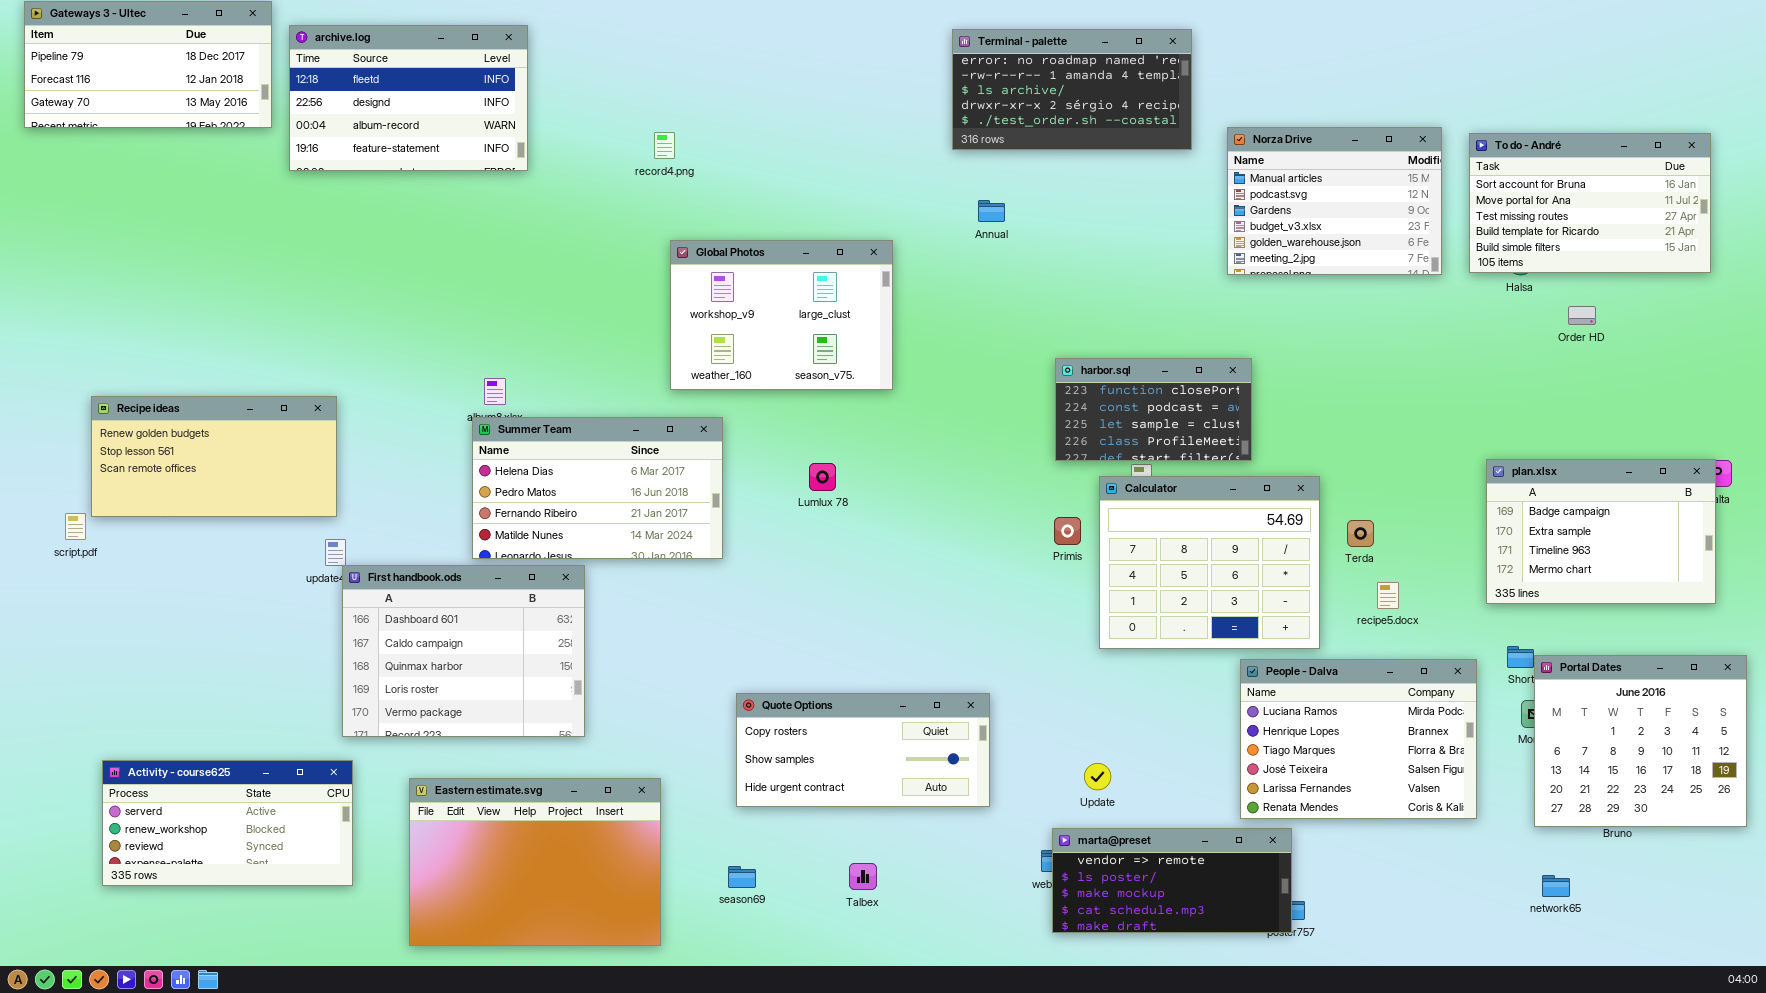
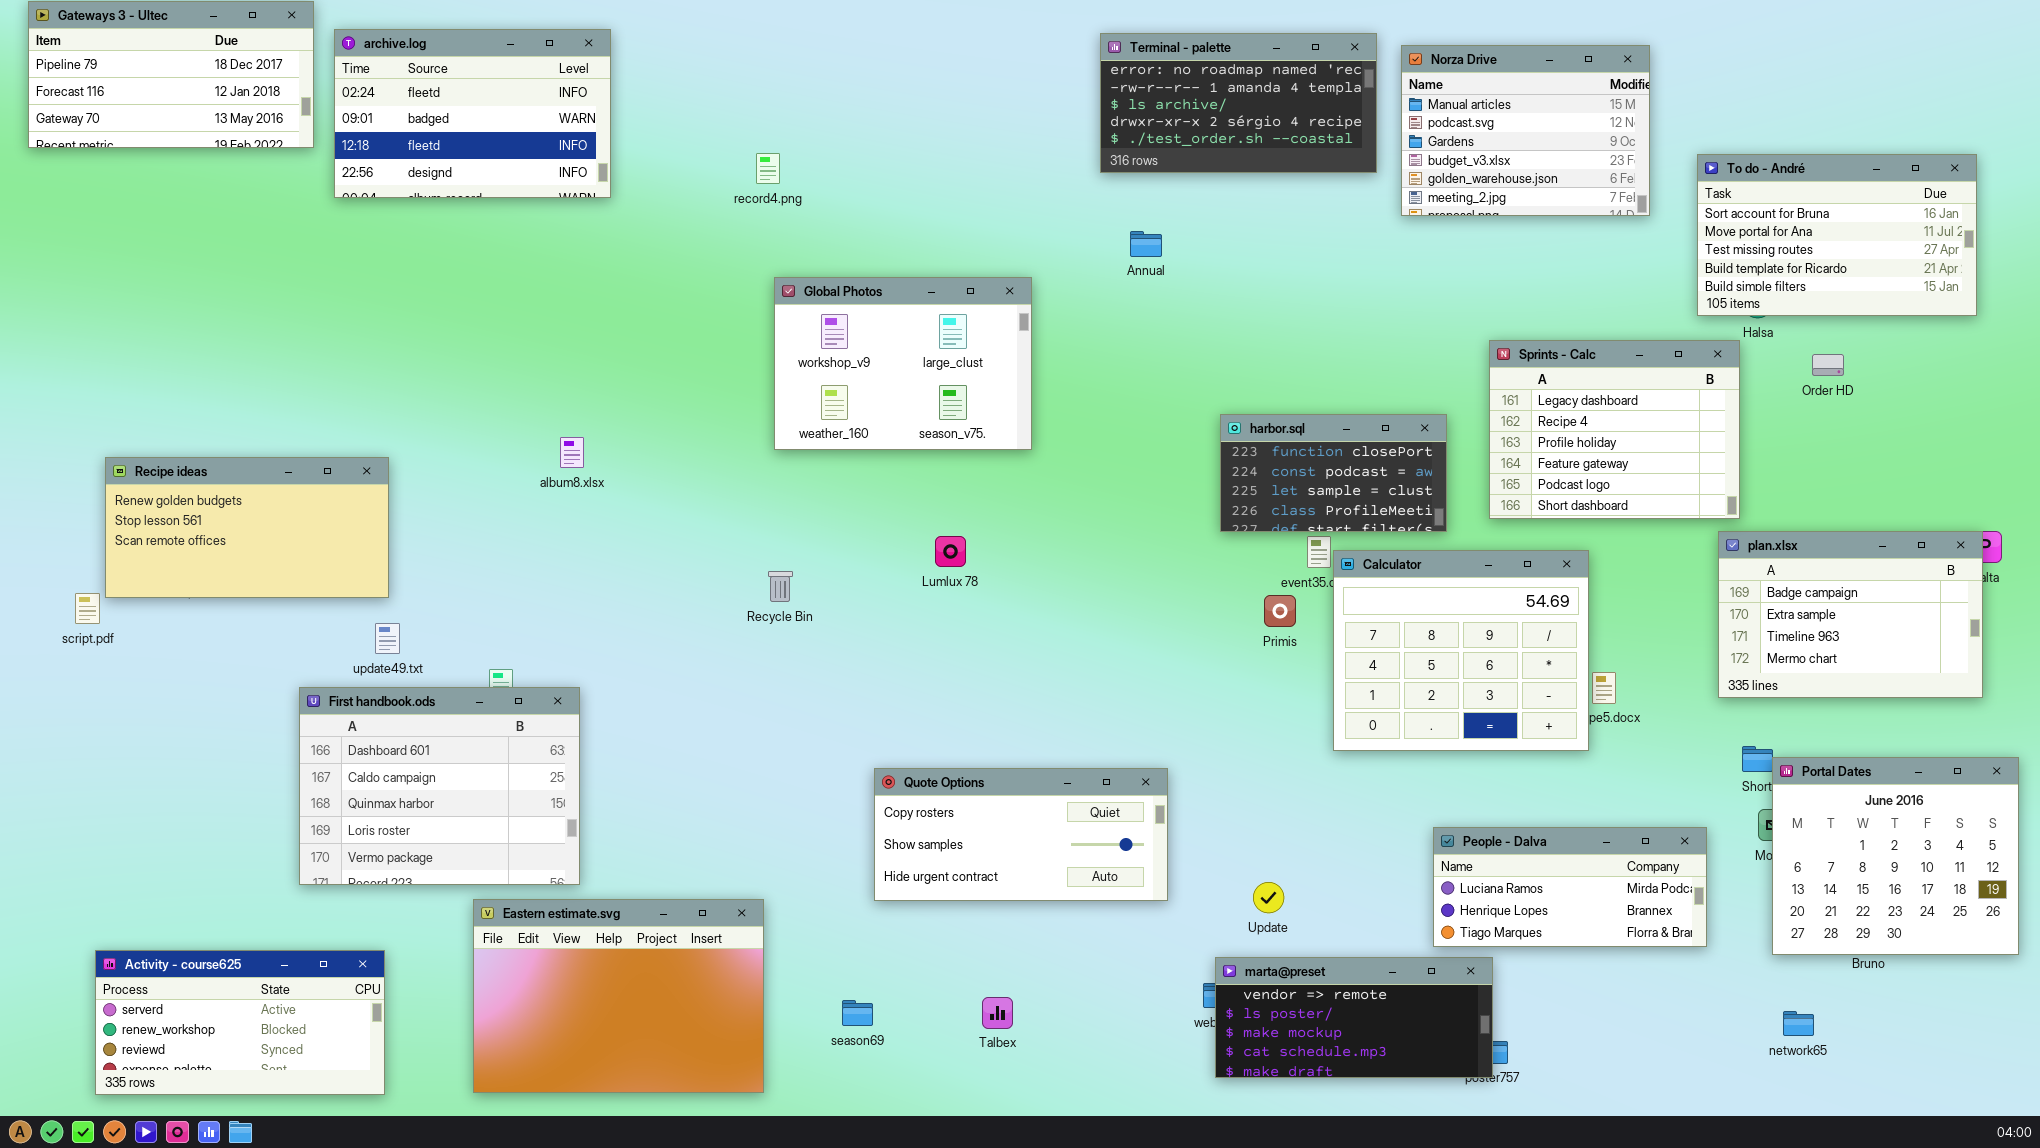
archive.log: [289,25,528,171] -> [334,29,611,198], scrolled up 2 rows
Norza Drive: [1227,127,1442,275] -> [1401,45,1650,216], moved
Sprints - Calc: none -> [1489,340,1740,519], opened
Summer Team: [472,417,723,559] -> none, closed
Calculator: [1099,476,1320,649] -> [1333,550,1589,751], moved
Primis: [1054,517,1081,545] -> [1264,595,1296,627], moved
First handbook.ods: [342,565,585,737] -> [299,687,580,885], moved
People - Dalva: [1240,659,1477,819] -> [1433,827,1707,947], resized
Quote Options: [736,693,990,807] -> [874,768,1168,901], moved
Activity - course625: [102,760,353,886] -> [95,950,385,1095], moved

